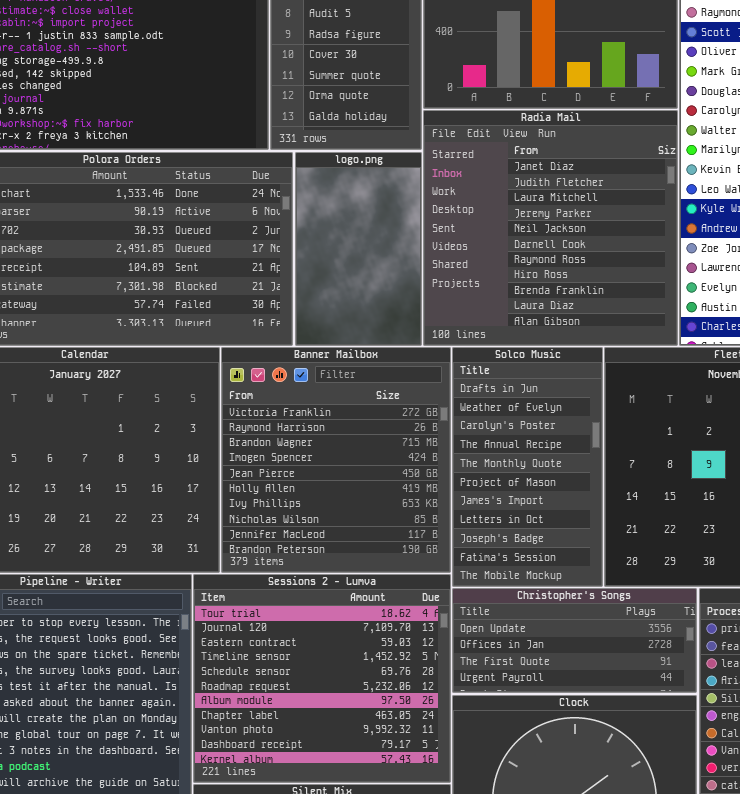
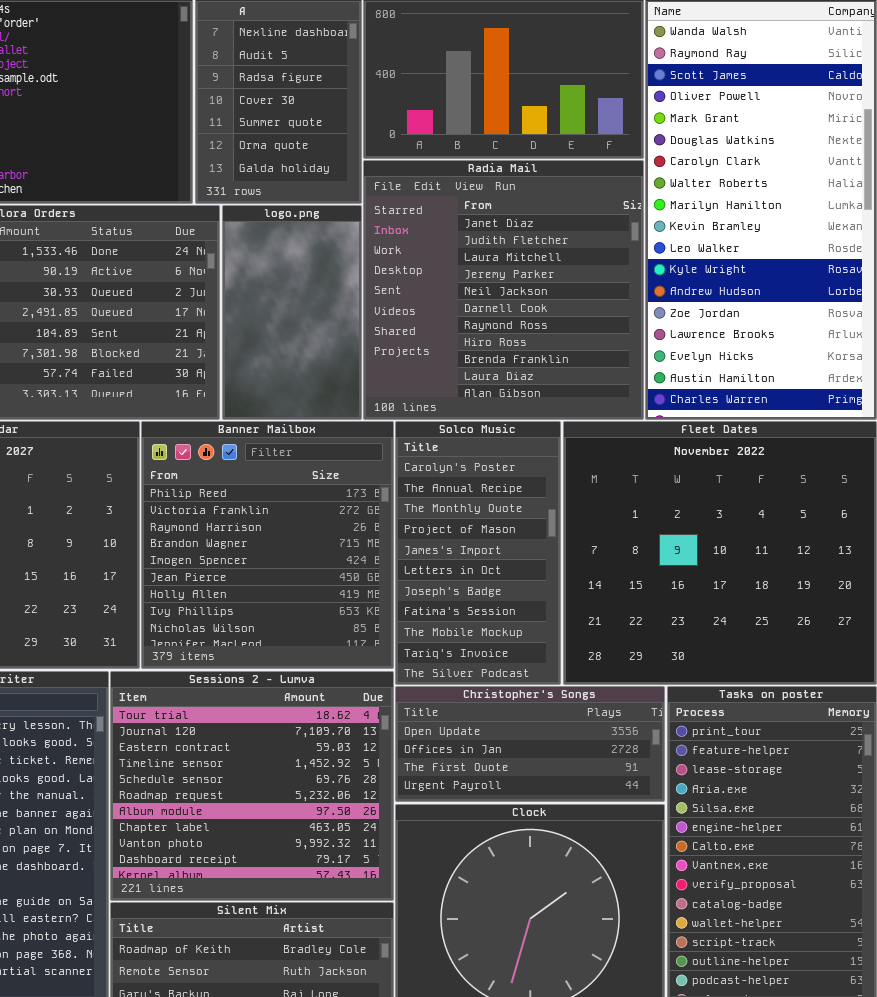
Banner Mailbox: [221,347,451,573] -> [141,421,394,669], scrolled up 1 row
Solco Music: [452,347,603,587] -> [395,421,561,685], scrolled down 2 rows

